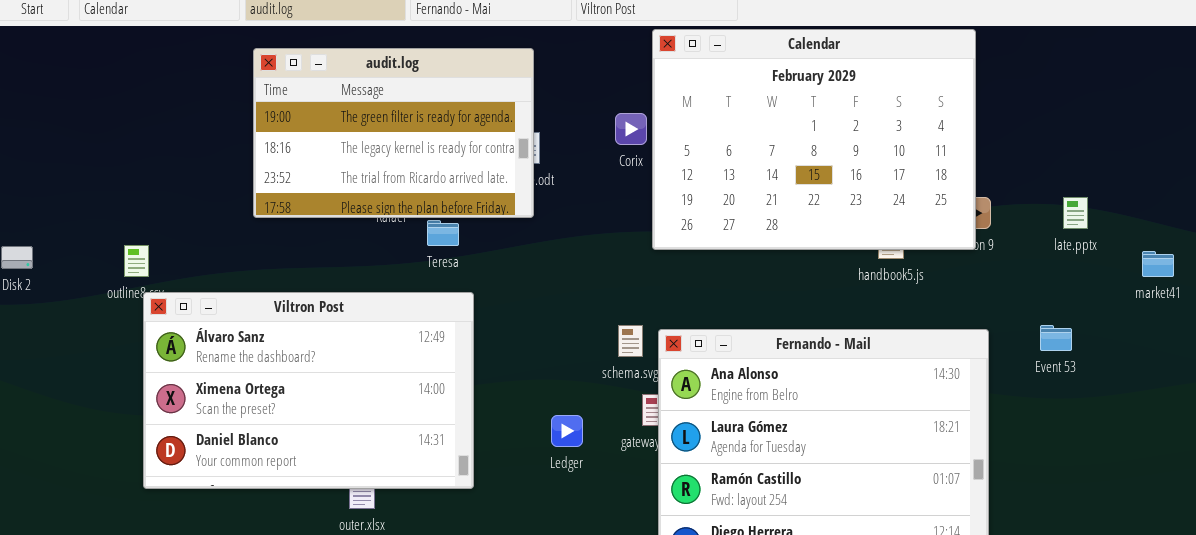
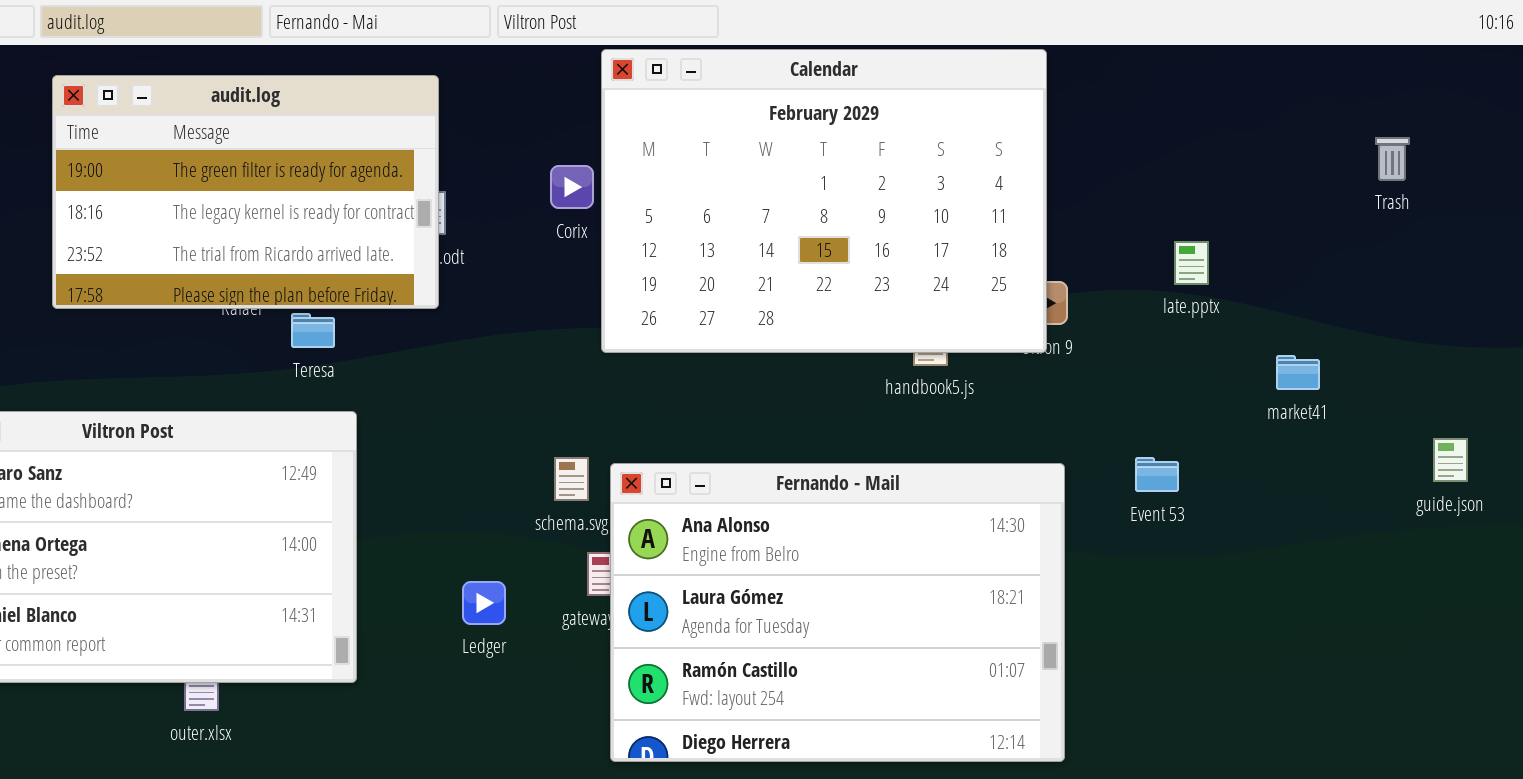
late.pptx: [1063,197,1088,229] -> [1174,241,1209,285], moved

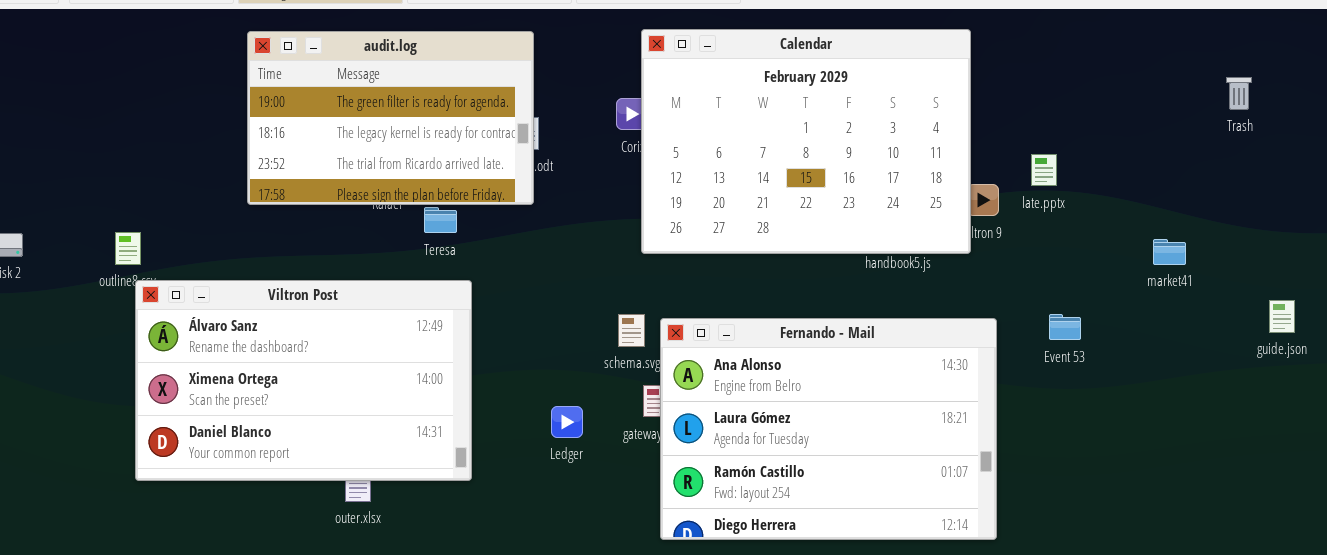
Calendar: [601,49,1047,353] -> [641,29,971,254], moved
late.pptx: [1174,241,1209,285] -> [1031,154,1057,186], moved

